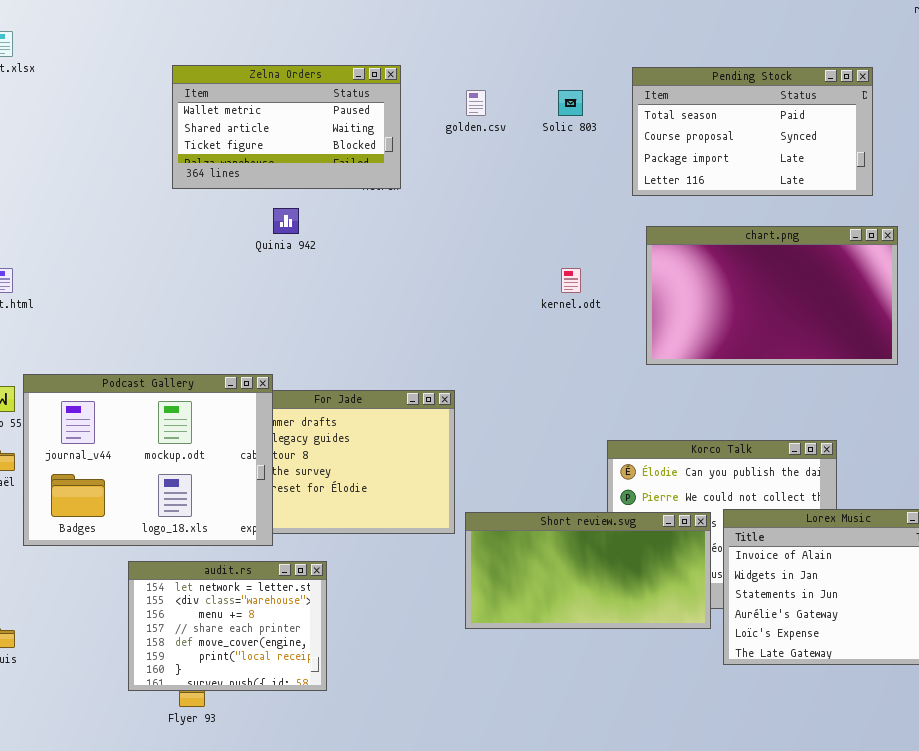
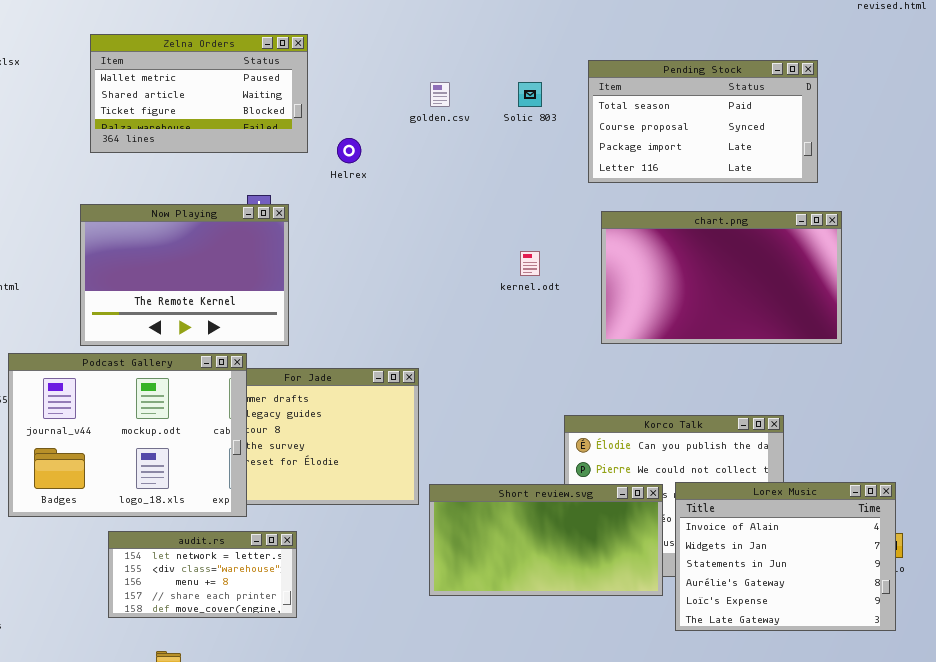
Zelna Orders: [172,65,401,189] -> [90,34,308,153], moved
Now Playing: none -> [80,204,289,346], opened
audit.rs: [128,561,327,691] -> [108,531,297,618], resized

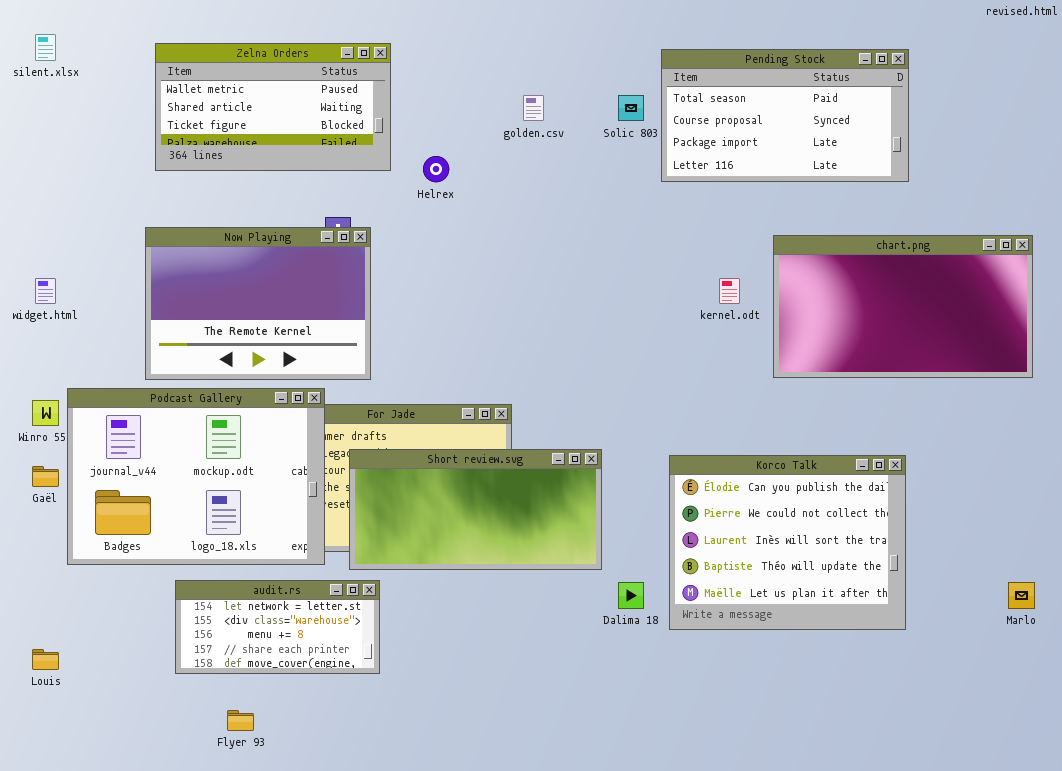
Pending Stock: [588,60,818,183] -> [661,49,909,182], moved
chart.png: [601,211,842,344] -> [773,235,1033,378], moved
kernel.odt: [520,251,540,276] -> [719,278,740,304], moved
Lorex Music: [675,482,896,631] -> none, closed
Short review.svg: [429,484,663,596] -> [349,449,602,570], moved

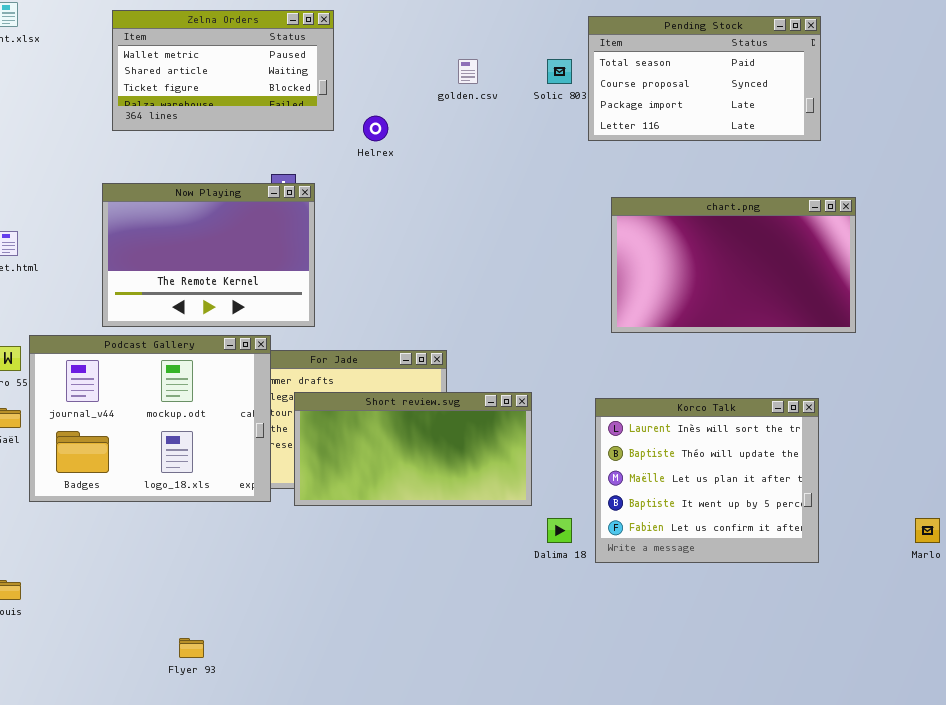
chart.png: [773,235,1033,378] -> [611,197,856,333], moved
Korco Talk: [669,455,906,630] -> [595,398,819,563], scrolled down 2 rows
audit.rs: [175,580,380,674] -> none, closed

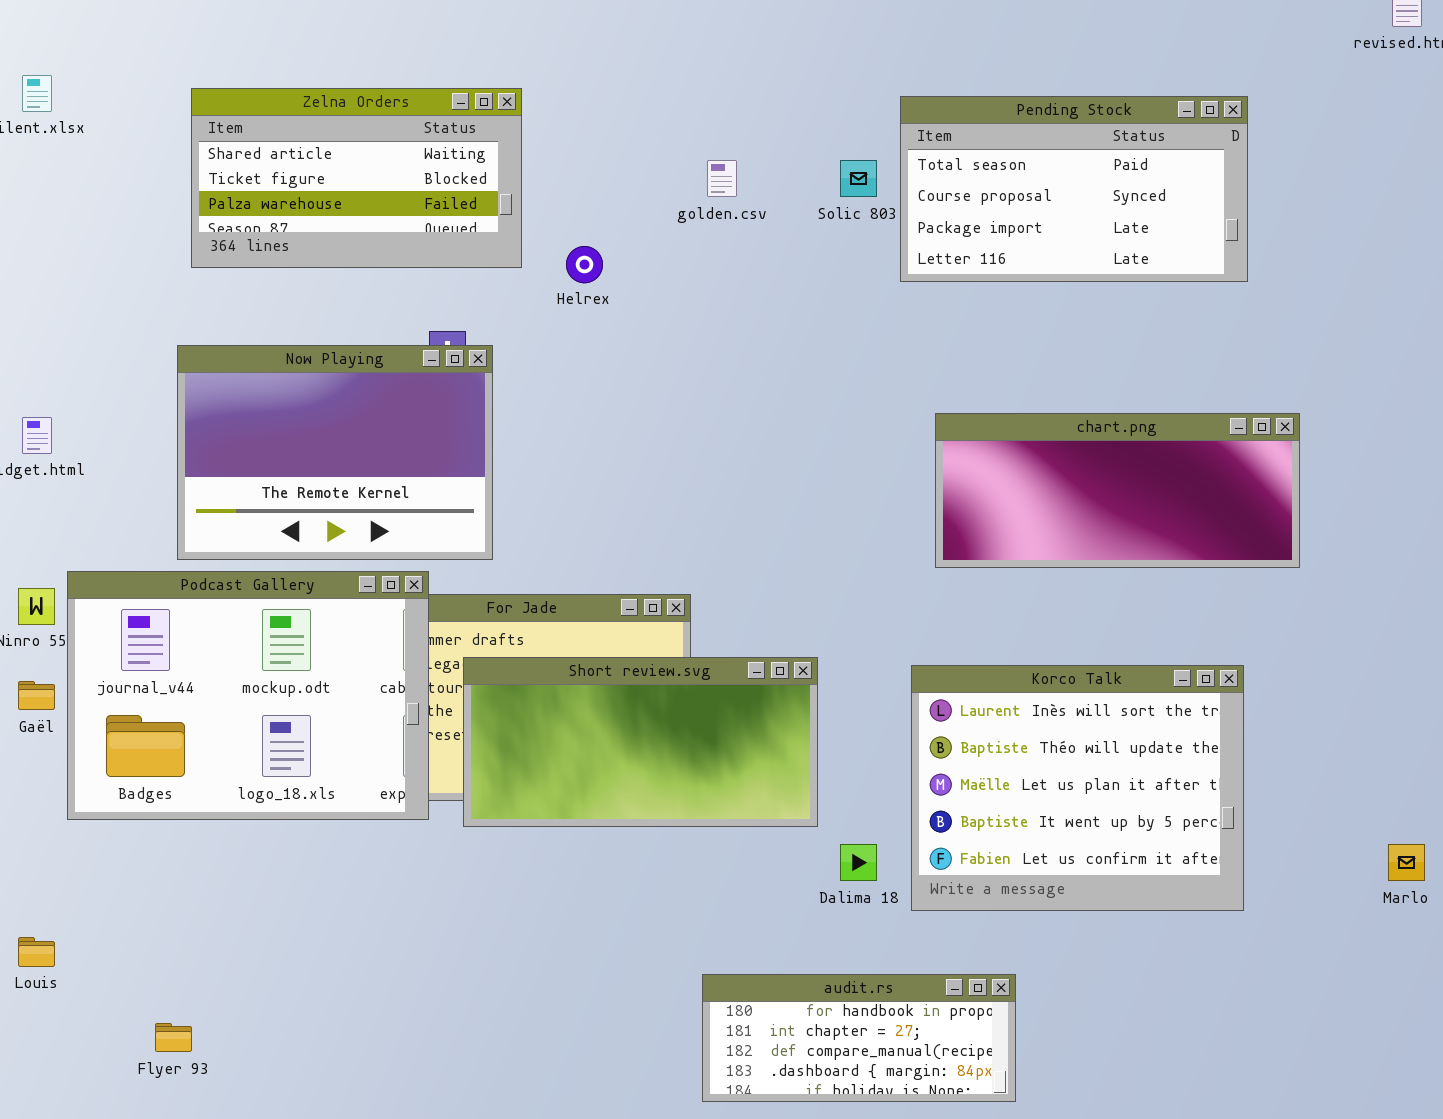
Zelna Orders: [112,10,334,131] -> [191,88,522,268], scrolled down 1 row
chart.png: [611,197,856,333] -> [935,413,1300,568], resized
audit.rs: none -> [702,974,1016,1102], opened
Flyer 93: [179,638,204,658] -> [155,1023,192,1052], moved

